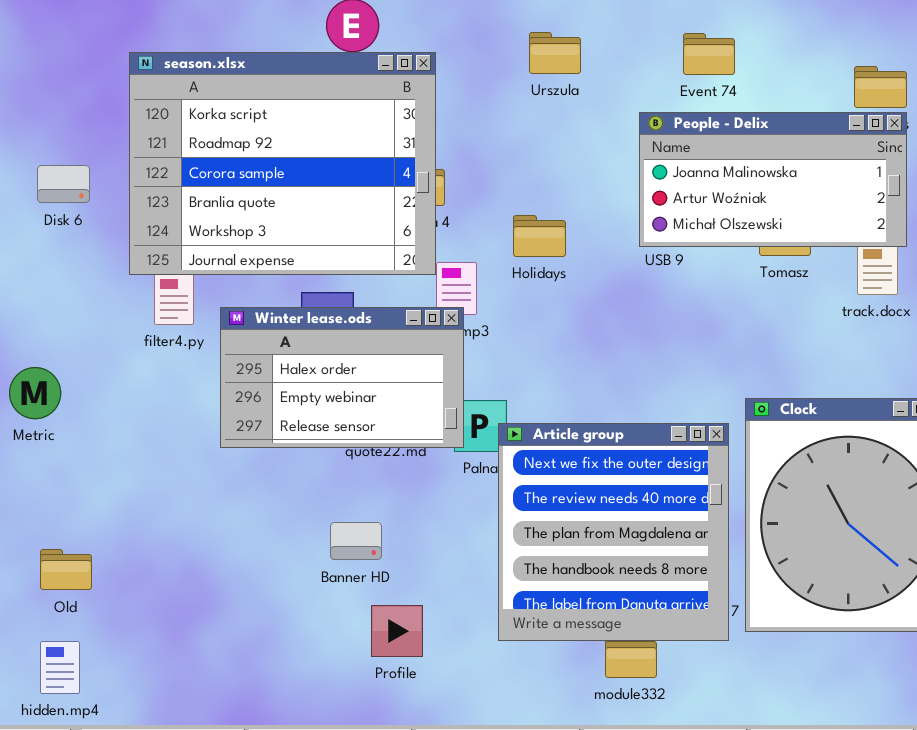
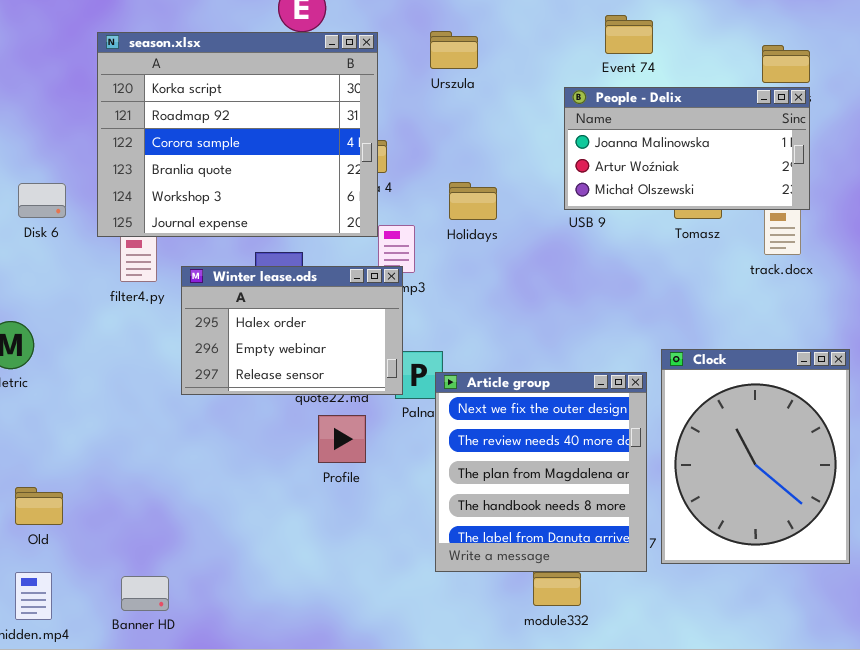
Urszula: [529,32,581,74] -> [430,31,478,69], moved
Disk 6: [37,165,90,203] -> [18,183,66,218], moved
Banner HD: [330,522,382,560] -> [121,576,169,611], moved
Profile: [371,605,423,657] -> [318,415,366,463], moved

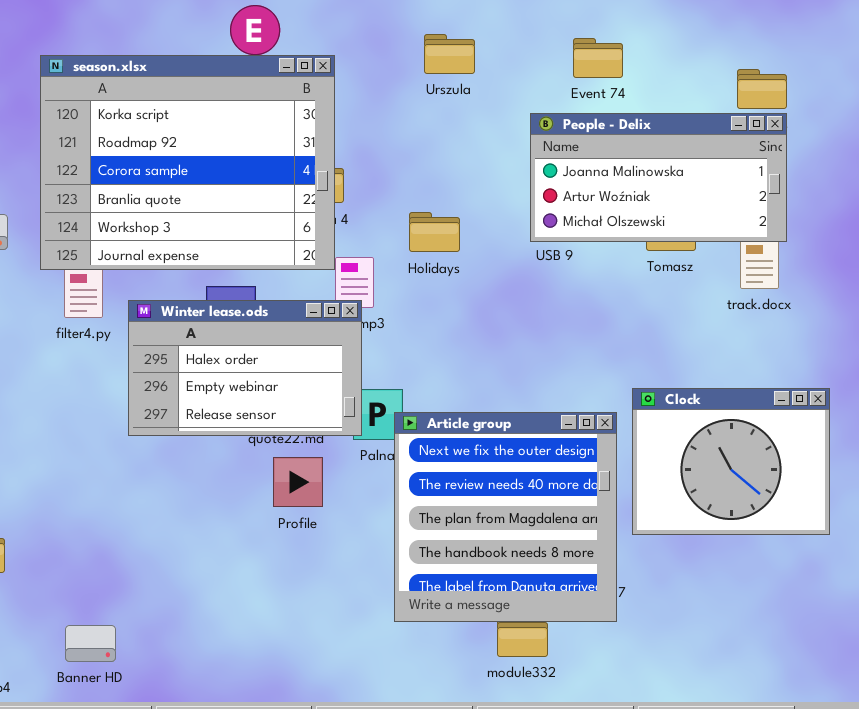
Urszula: [430,31,478,69] -> [424,34,475,74], moved
Clock: [661,349,850,564] -> [632,388,830,535], resized

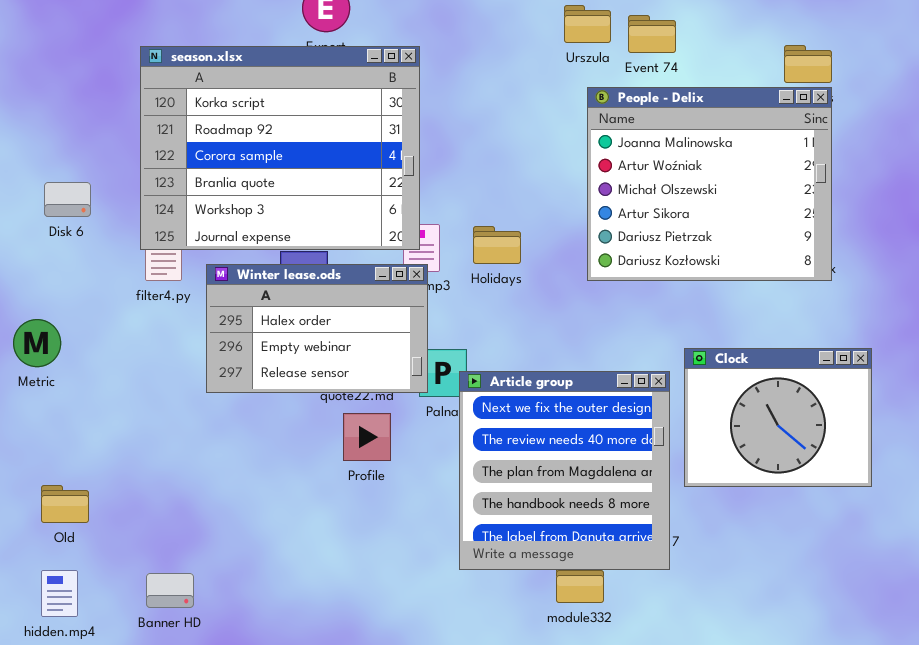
Urszula: [424,34,475,74] -> [564,5,611,43], moved
season.xlsx: [40,55,335,270] -> [140,46,420,250], moved
People - Delix: [530,113,787,242] -> [587,87,832,281], resized
Holidays: [409,212,460,252] -> [473,226,521,264], moved

